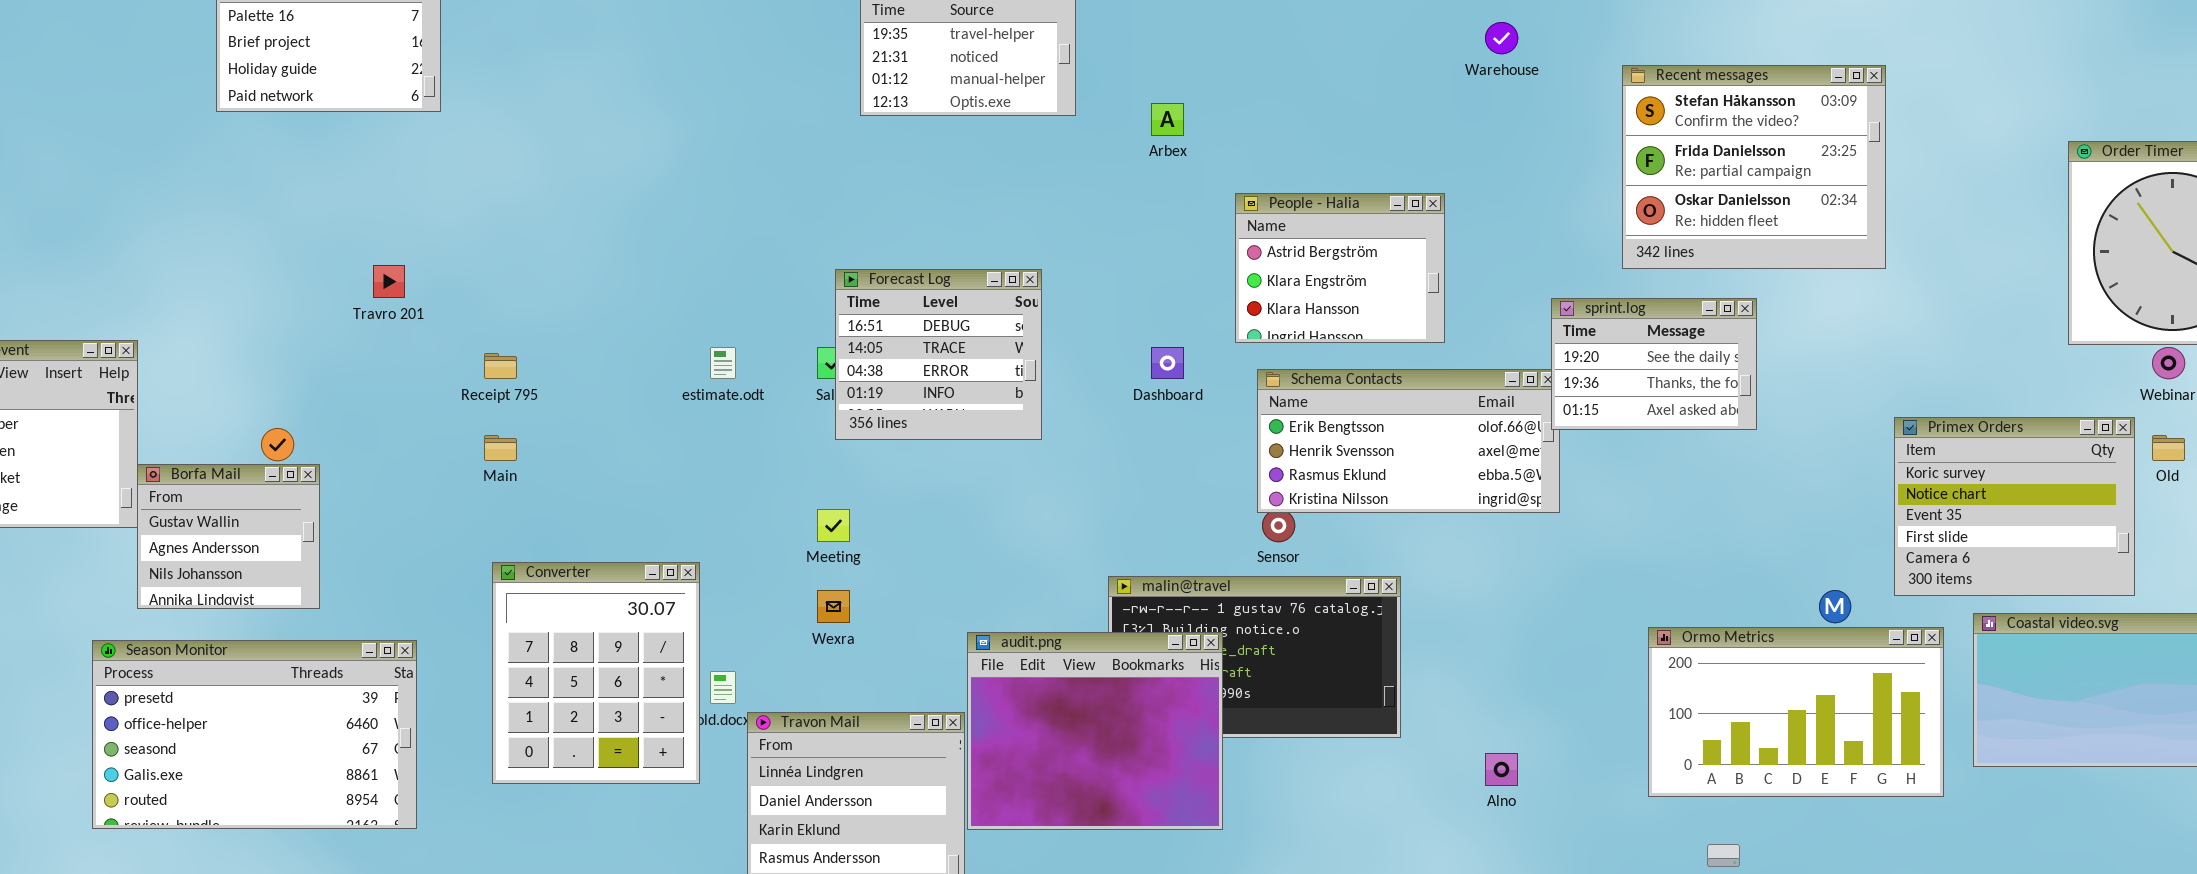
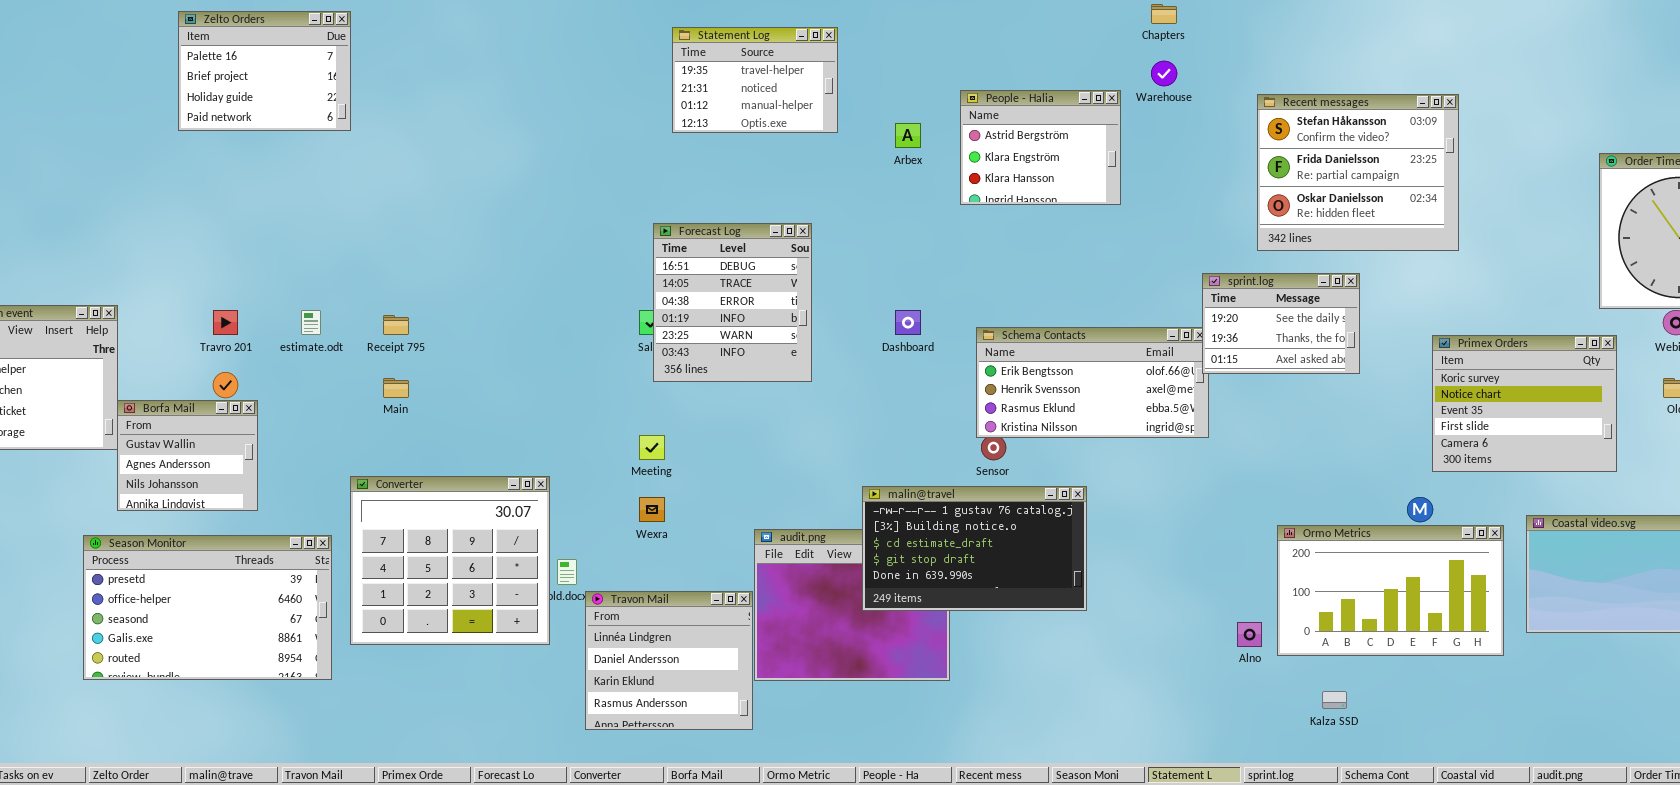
People - Halia: [1235,193,1445,343] -> [960,90,1121,205], moved
Travro 201: [373,265,405,298] -> [213,310,238,335], moved
Forecast Log: [835,269,1042,440] -> [653,223,812,382], resized
estimate.odt: [710,347,736,379] -> [301,310,321,335], moved
Primex Orders: [1894,417,2135,596] -> [1432,335,1617,472], moved
Converter: [492,562,700,784] -> [350,476,550,645], resized
malin@travel: [1108,576,1401,738] -> [862,486,1087,611], raised
Alno: [1485,753,1518,786] -> [1237,622,1262,647], moved

